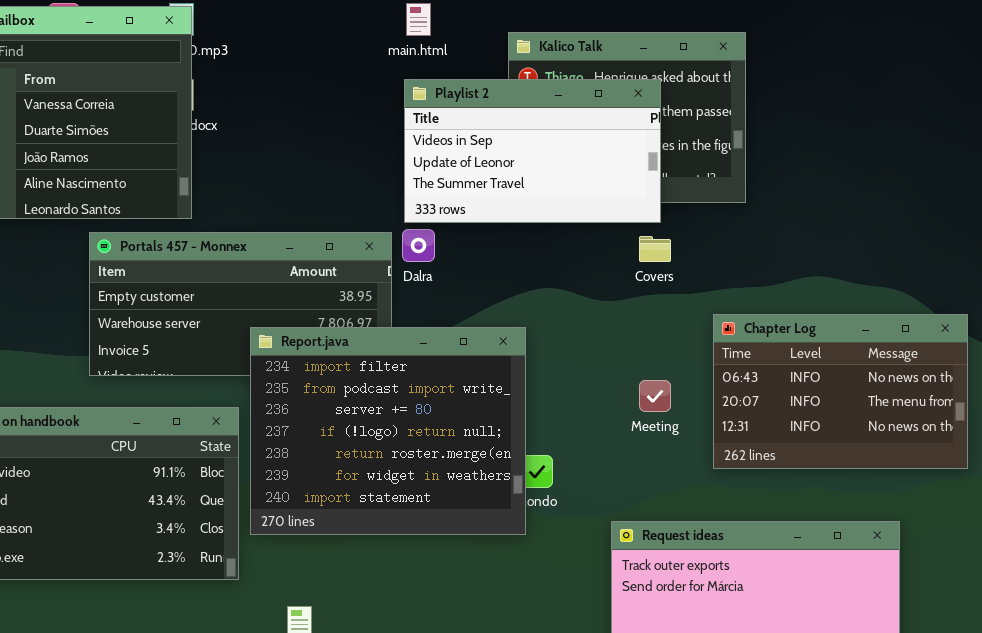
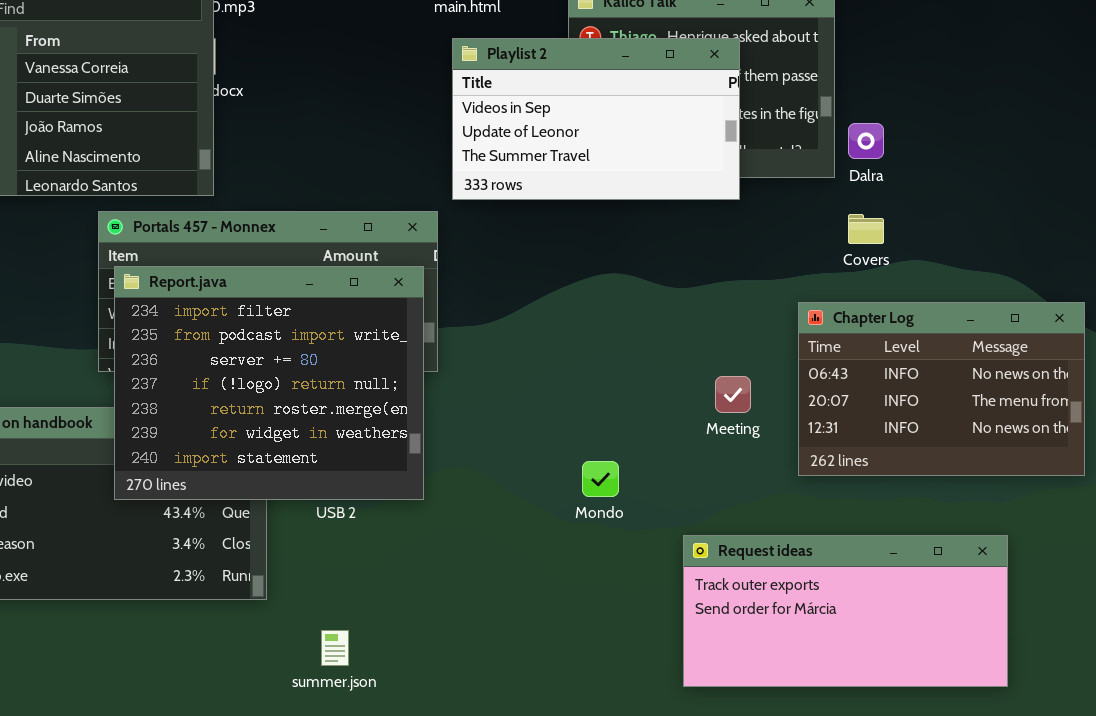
Dalra: [402,229,435,262] -> [848,123,884,159], moved
Covers: [639,236,671,262] -> [848,214,884,244], moved
Report.java: [250,327,526,535] -> [114,266,424,500], moved

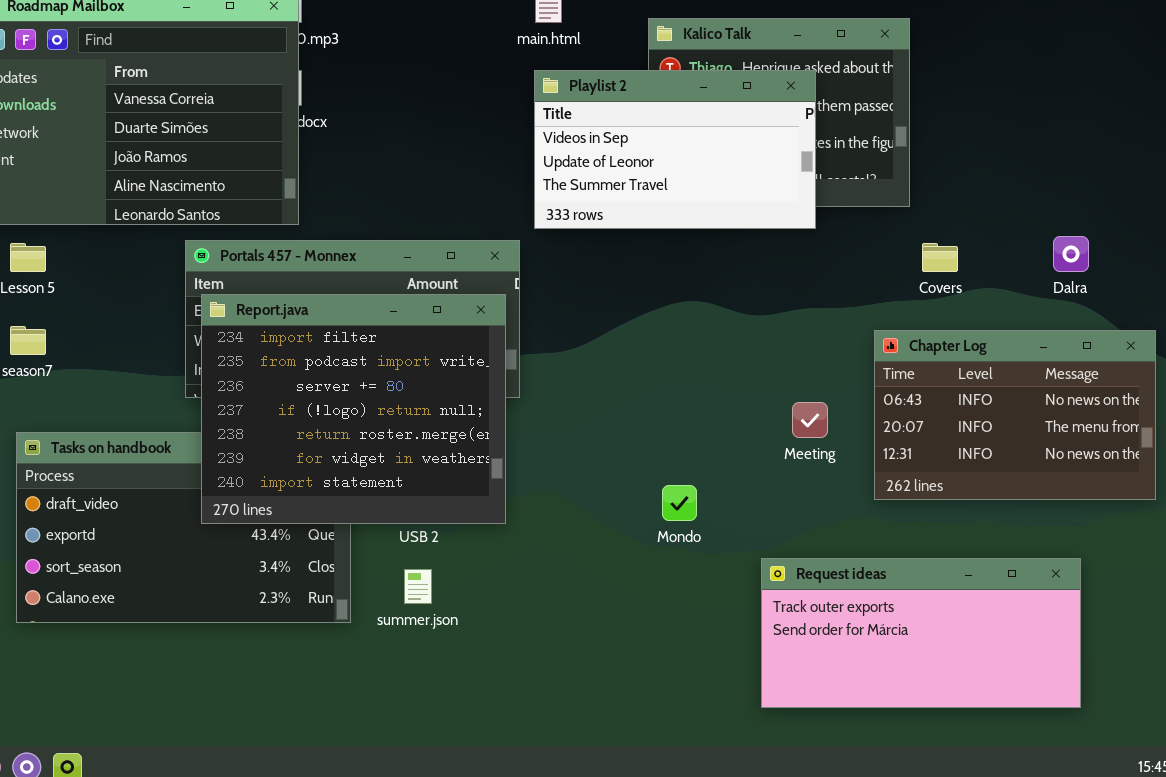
Dalra: [848,123,884,159] -> [1053,236,1089,272], moved
summer.json: [321,630,349,666] -> [404,569,432,604], moved

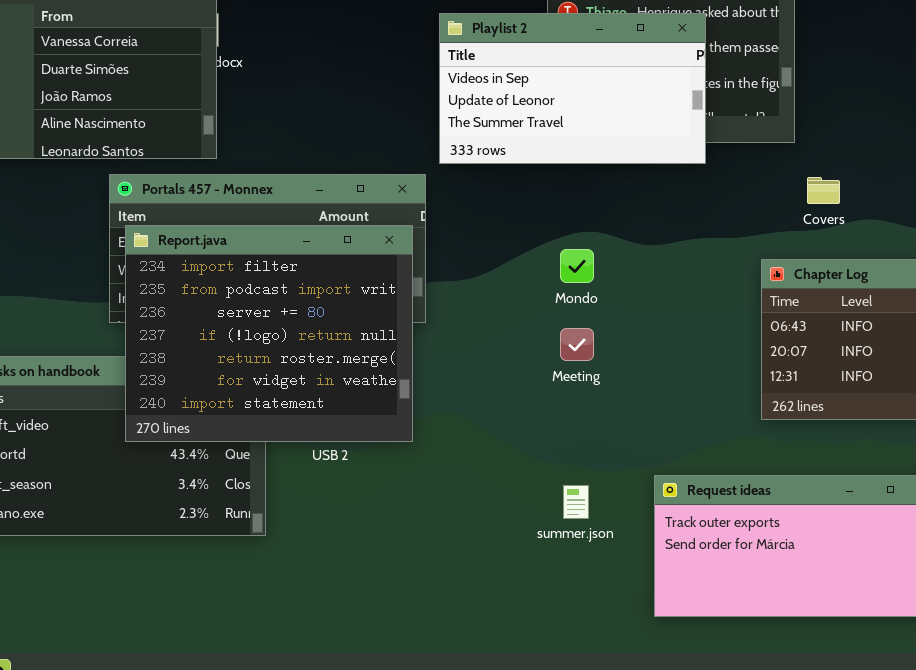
Meeting: [792,402,828,438] -> [560,328,594,361], moved
Mondo: [662,485,697,521] -> [560,249,594,283], moved
summer.json: [404,569,432,604] -> [563,485,589,519], moved

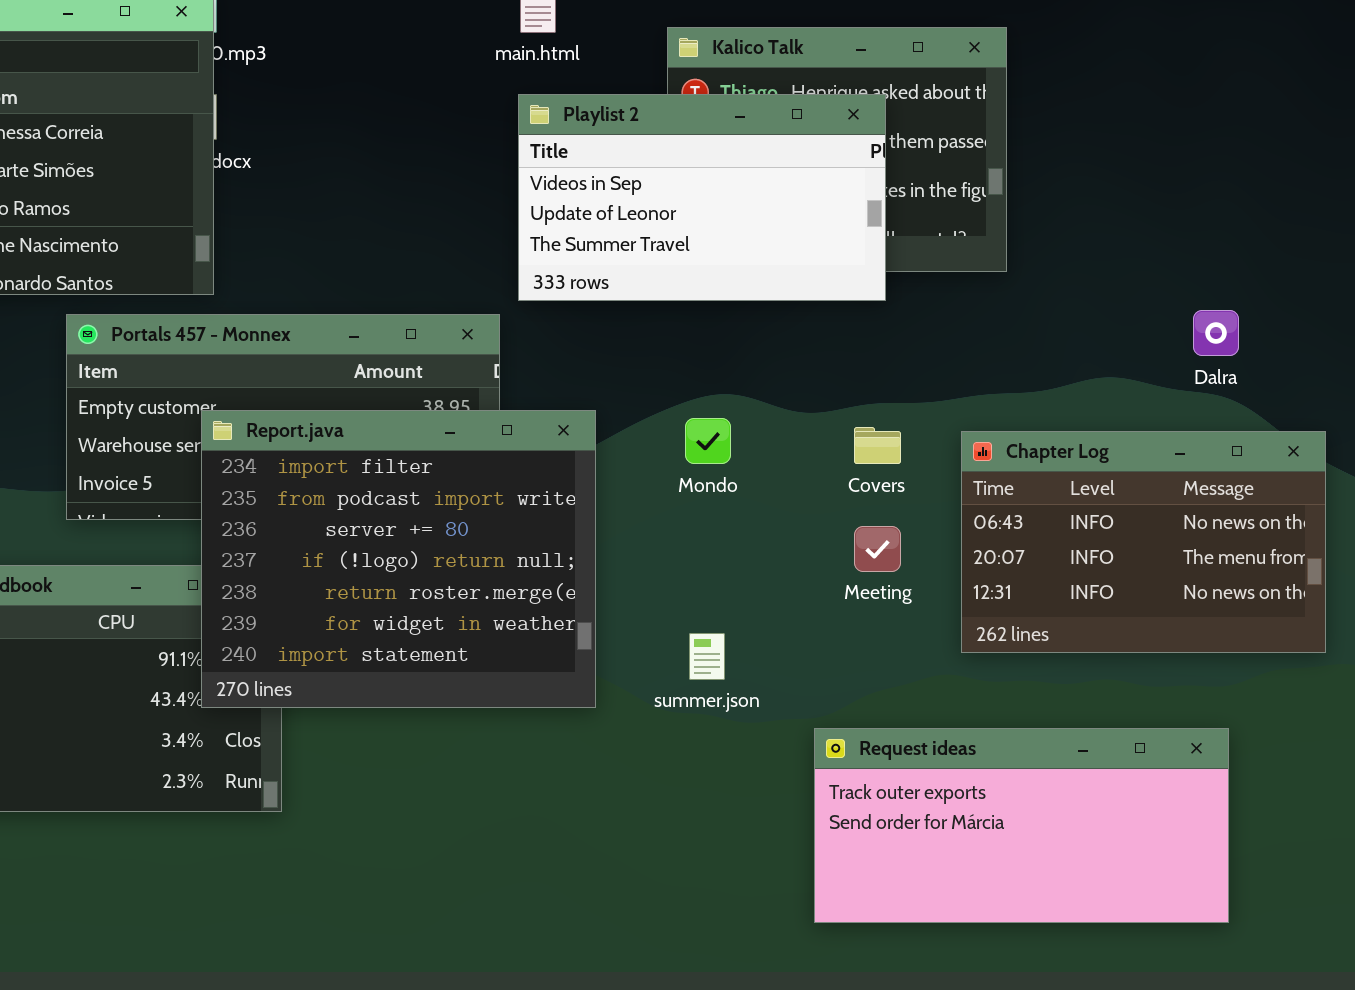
Covers: [807,177,840,204] -> [854,427,901,464], moved
Report.java: [125,225,413,442] -> [201,410,596,708], moved
Meeting: [560,328,594,361] -> [854,526,901,572], moved
summer.json: [563,485,589,519] -> [689,633,725,680], moved

